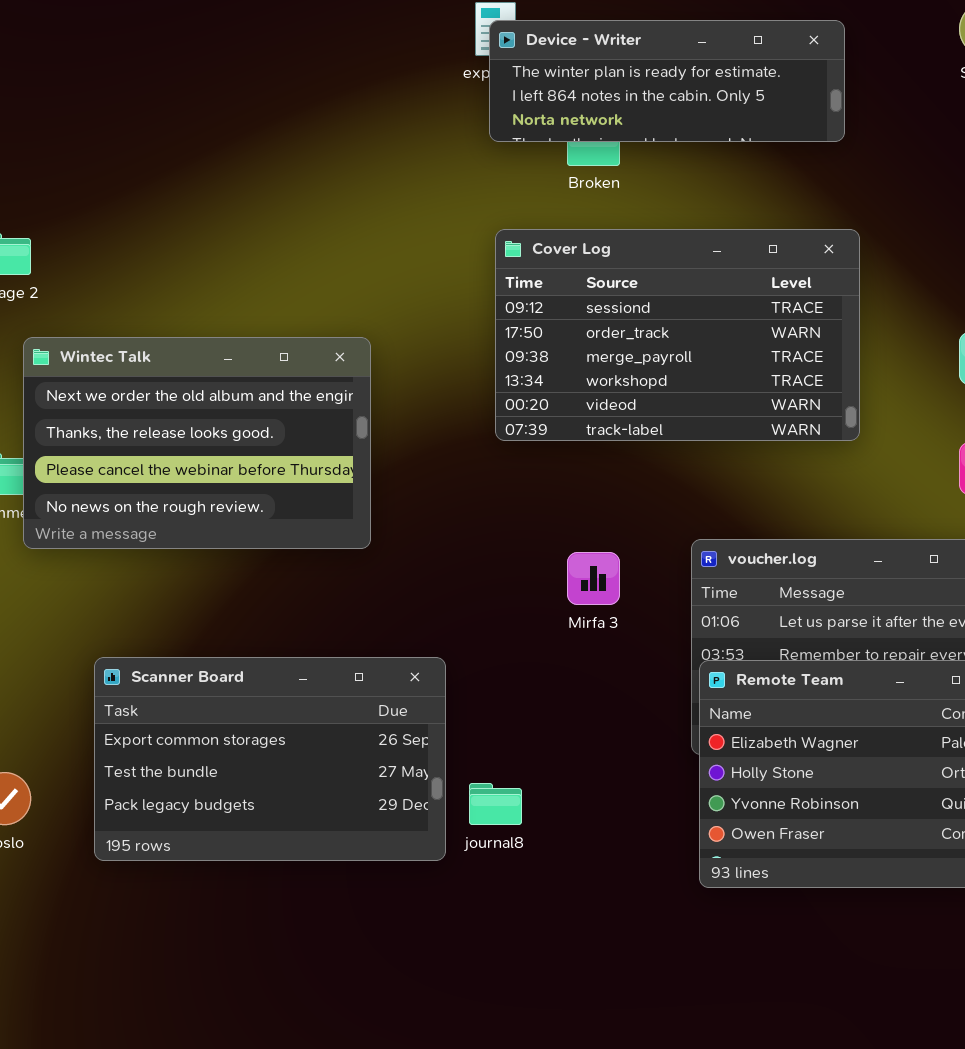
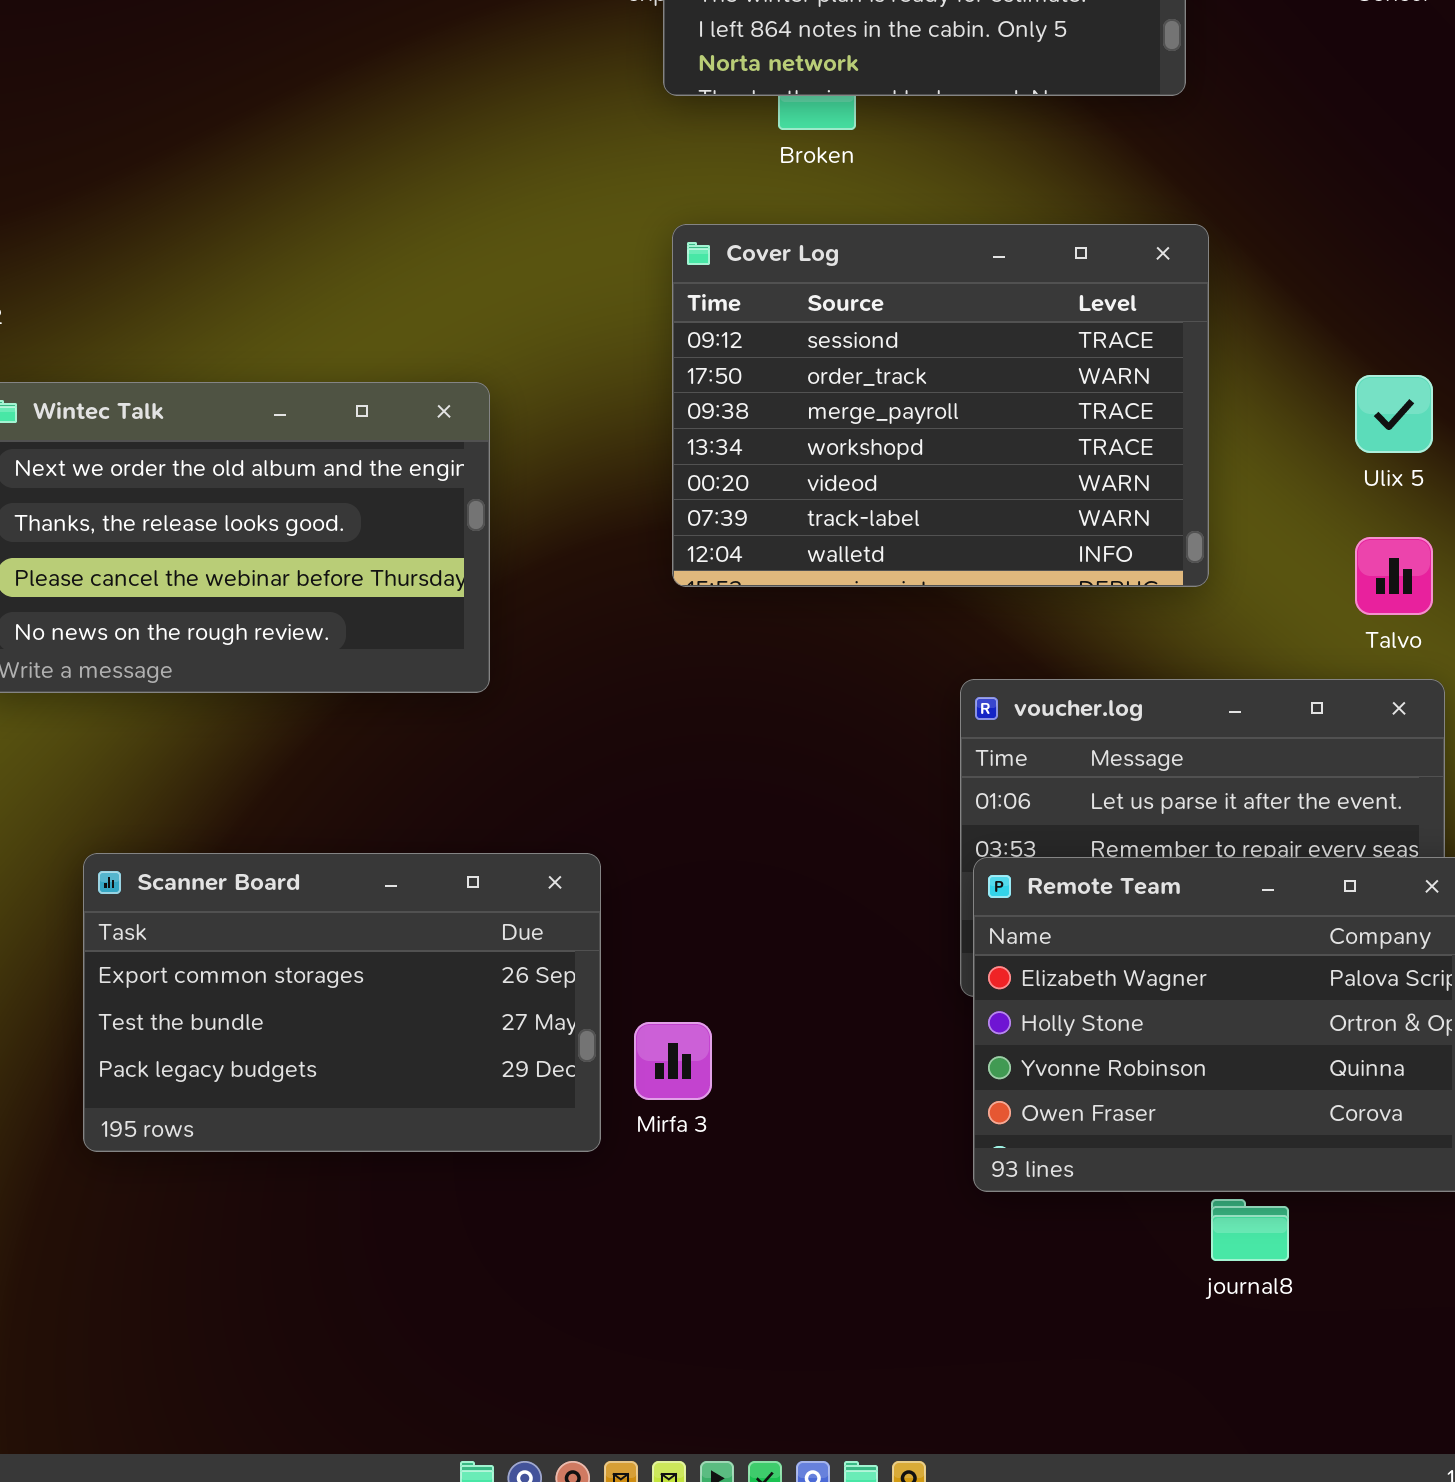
Cover Log: [495,229,860,441] -> [672,224,1209,587], resized
Mirfa 3: [567,552,620,605] -> [634,1022,712,1100], moved
journal8: [469,783,522,825] -> [1211,1199,1289,1261], moved

